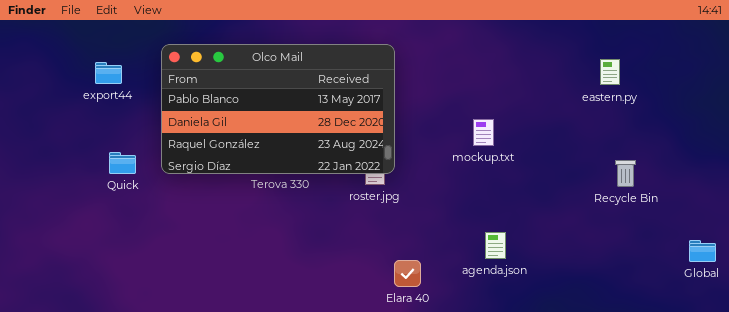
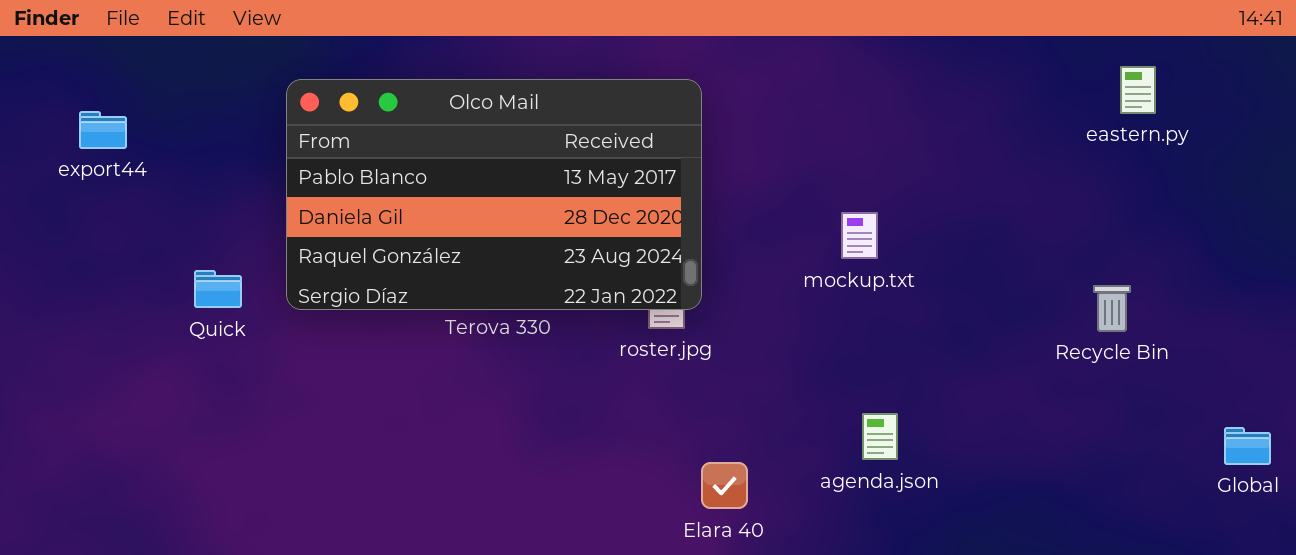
eastern.py: [600,59,620,85] -> [1120,66,1156,114], moved
export44: [95,62,122,84] -> [79,111,127,149], moved

